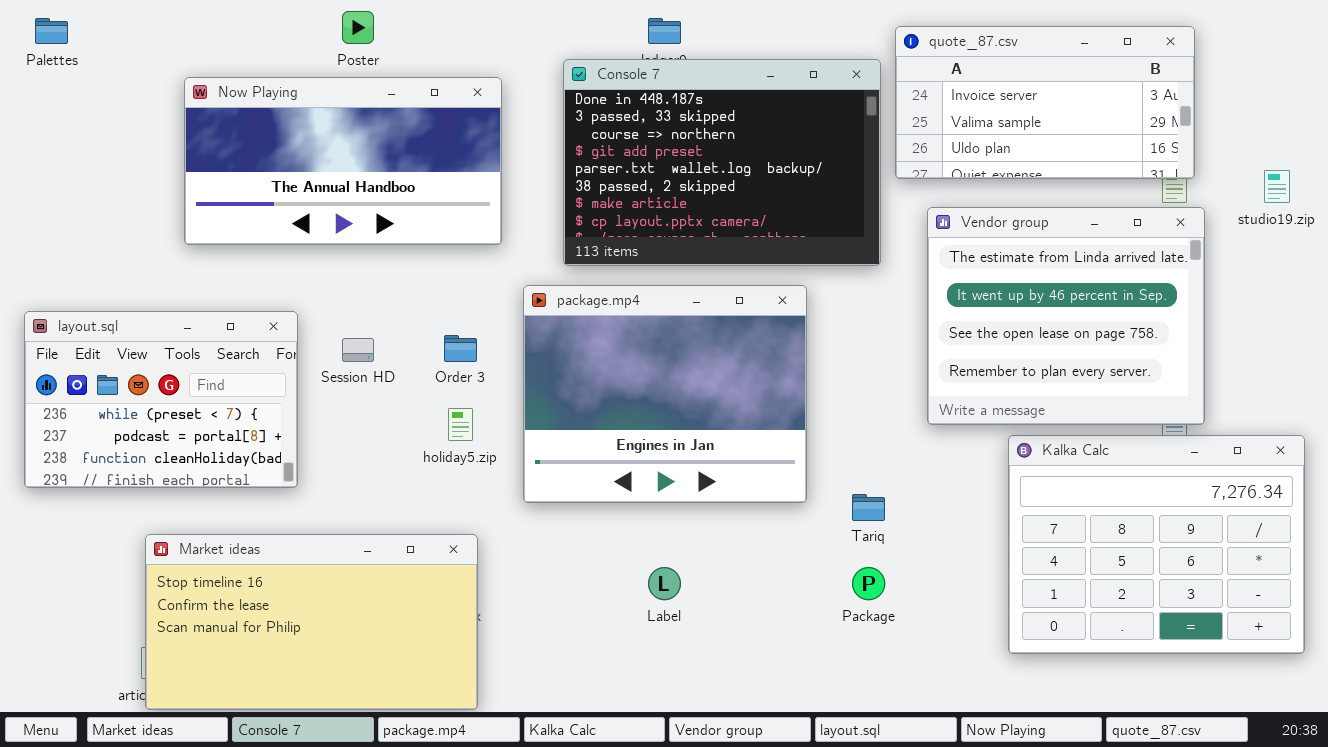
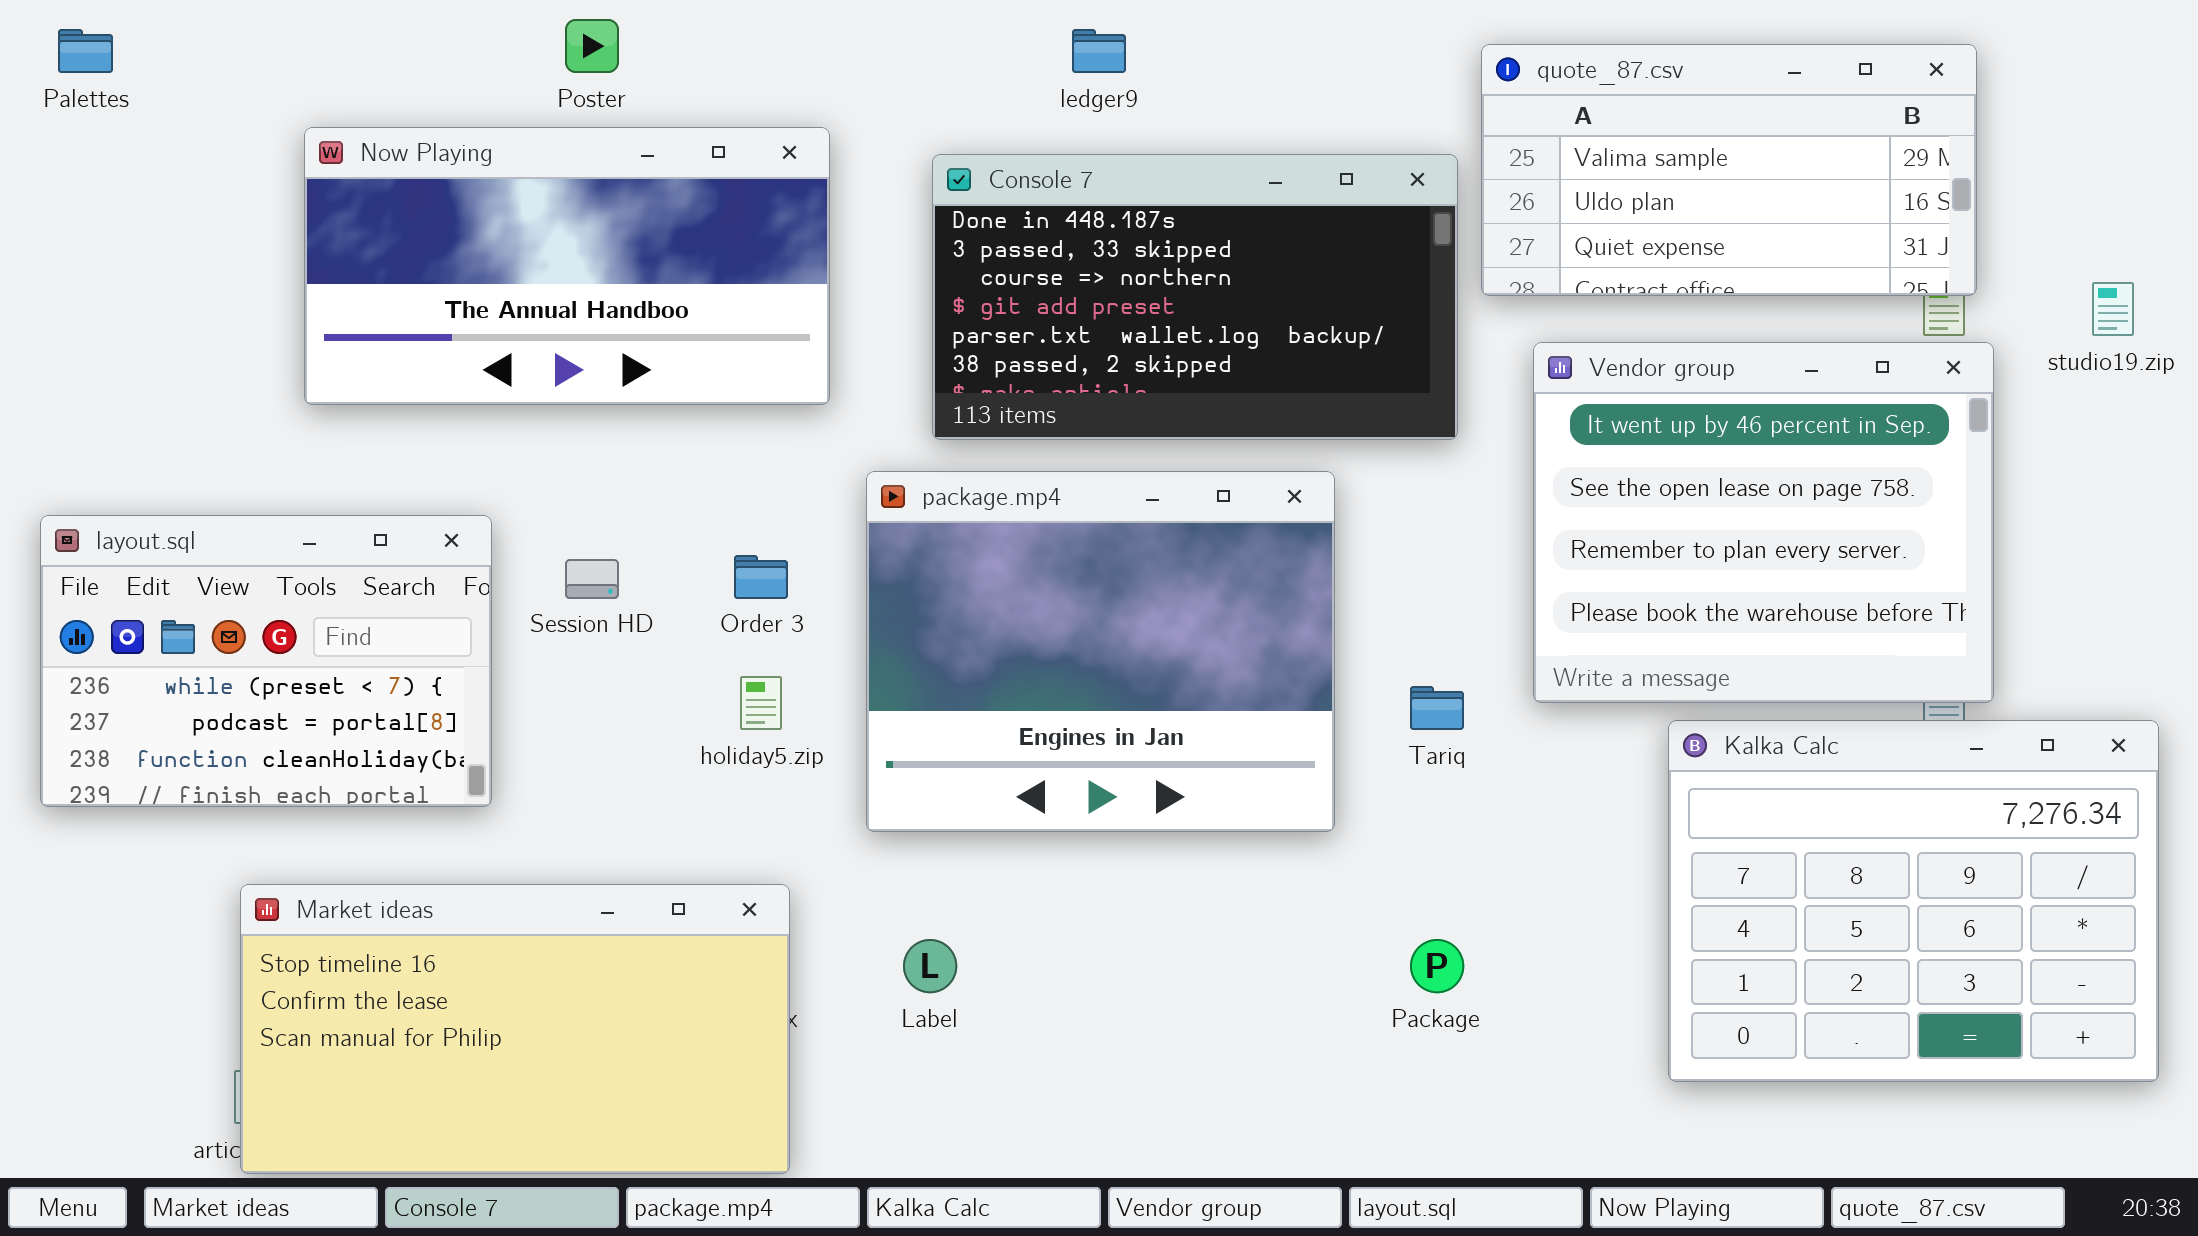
quote_87.csv: [895,26,1195,179] -> [1481,44,1977,296], scrolled down 1 row
Console 7: [563,59,881,266] -> [932,154,1458,440], resized
Vendor group: [927,207,1205,425] -> [1533,342,1994,703], scrolled down 1 row
Tariq: [852,494,885,521] -> [1410,686,1464,730], moved
Label: [648,567,681,600] -> [903,939,957,993], moved

